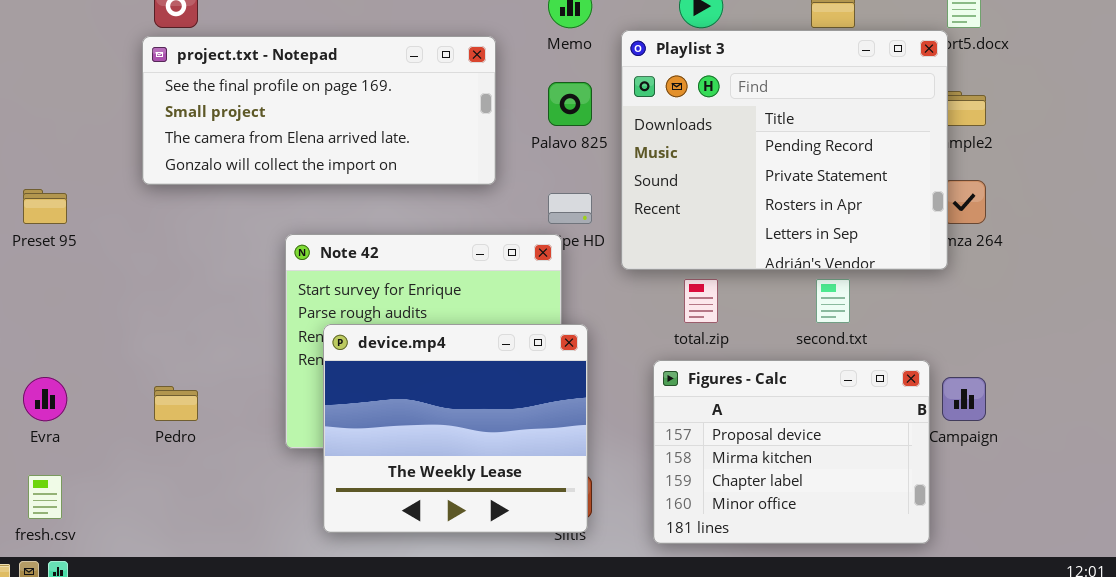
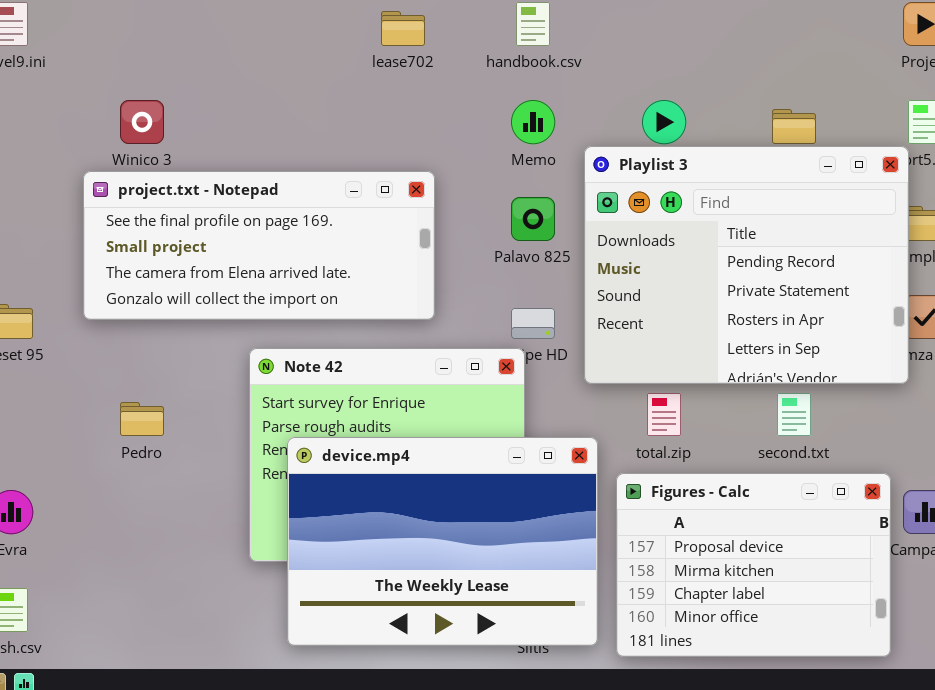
project.txt - Notepad: [142,36,496,185] -> [83,171,435,320], moved
device.mp4: [323,324,588,533] -> [287,437,598,646], resized
Pedro: [154,386,198,421] -> [120,402,164,436], moved

